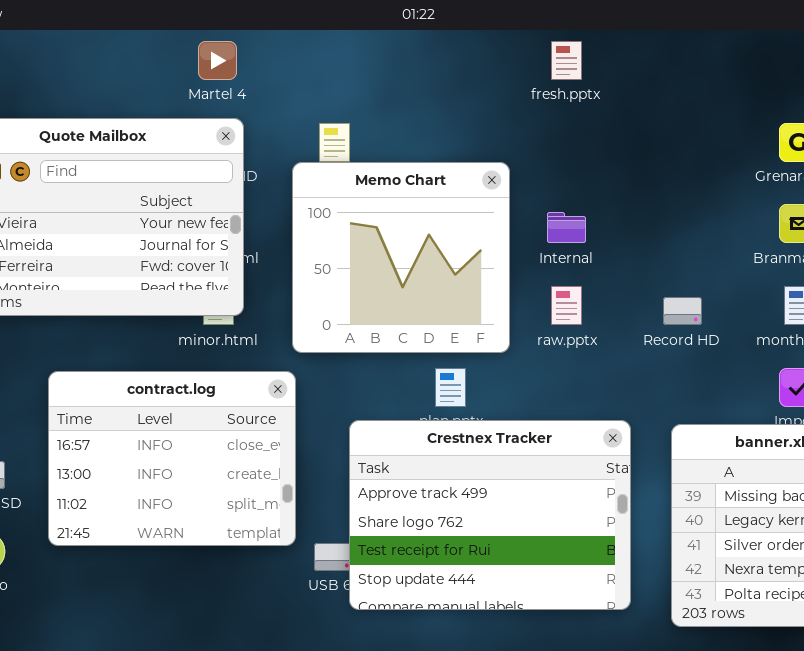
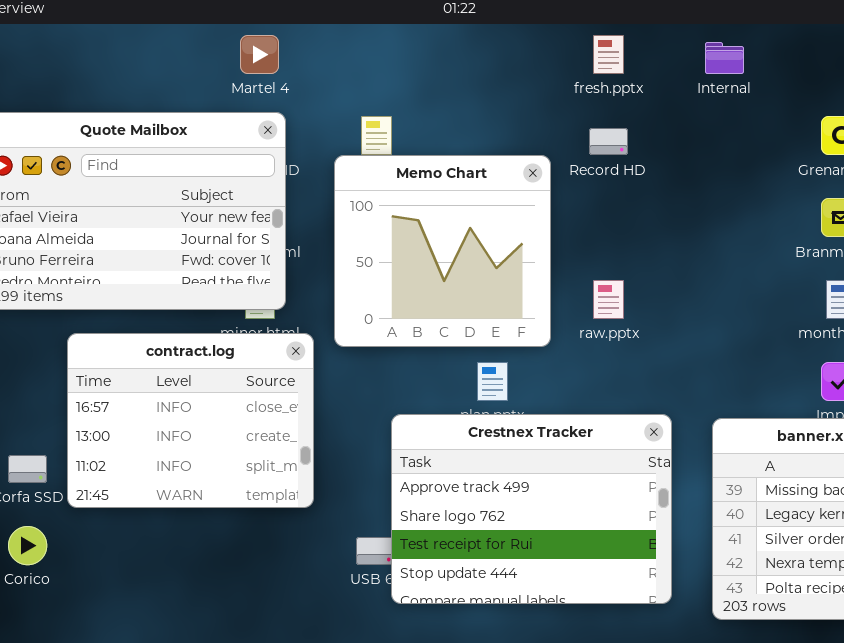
Internal: [547,212,586,243] -> [705,42,744,74], moved
Record HD: [663,297,702,325] -> [589,128,628,155], moved
contract.log: [48,371,296,546] -> [67,333,314,508], moved

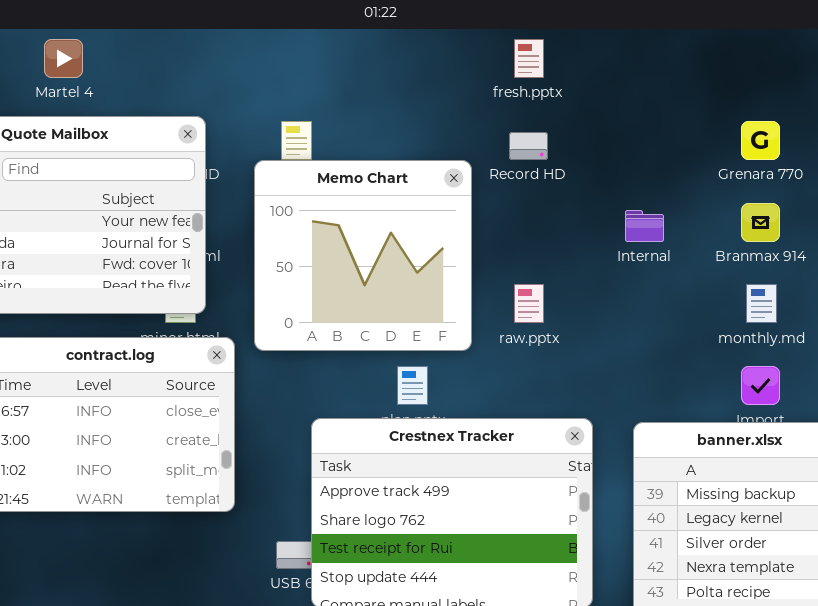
Martel 4: [240,35,279,74] -> [44,39,83,78], moved
Internal: [705,42,744,74] -> [625,210,664,242], moved

